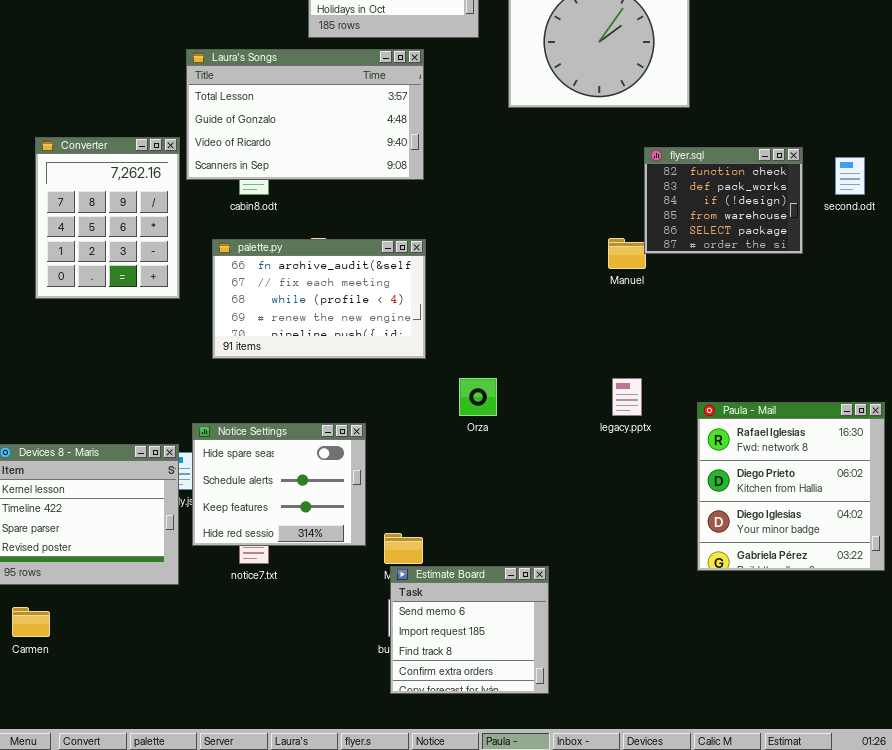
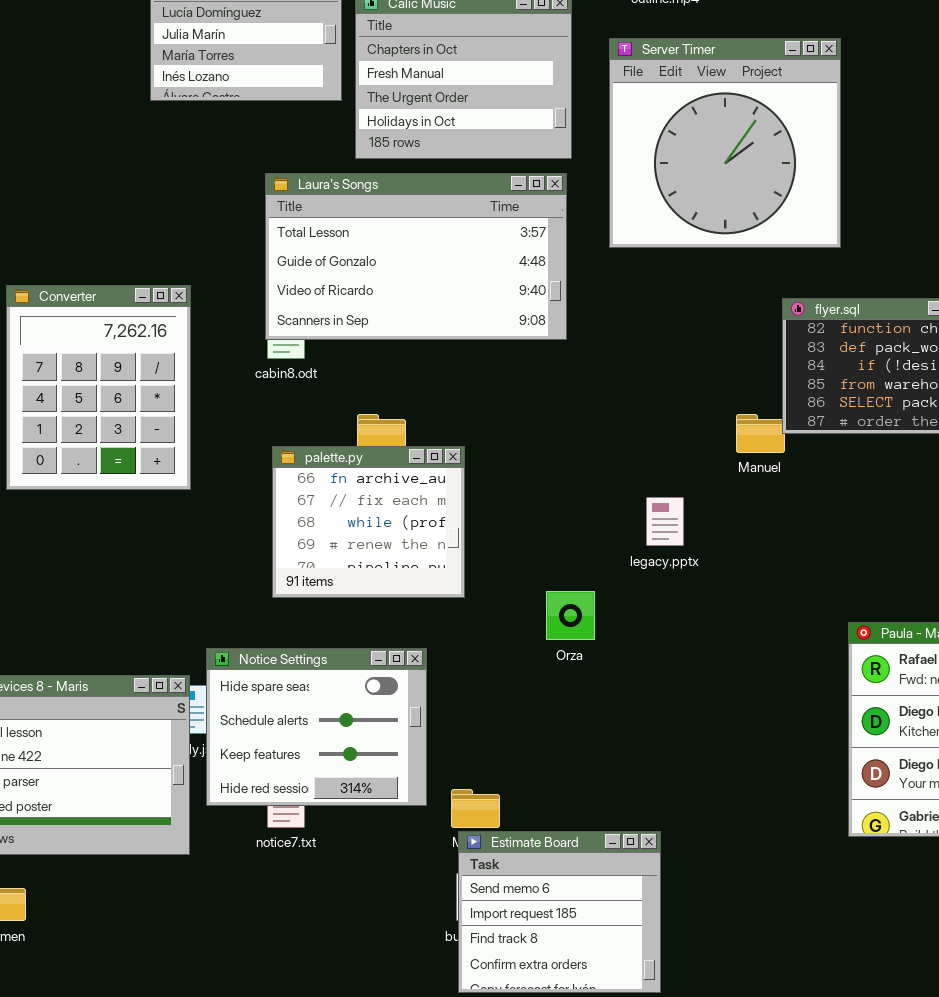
Laura's Songs: [186,49,424,180] -> [265,173,567,340], moved
palette.py: [212,239,426,359] -> [272,446,465,598], moved, resized
legacy.pptx: [612,378,642,416] -> [646,497,684,546], moved

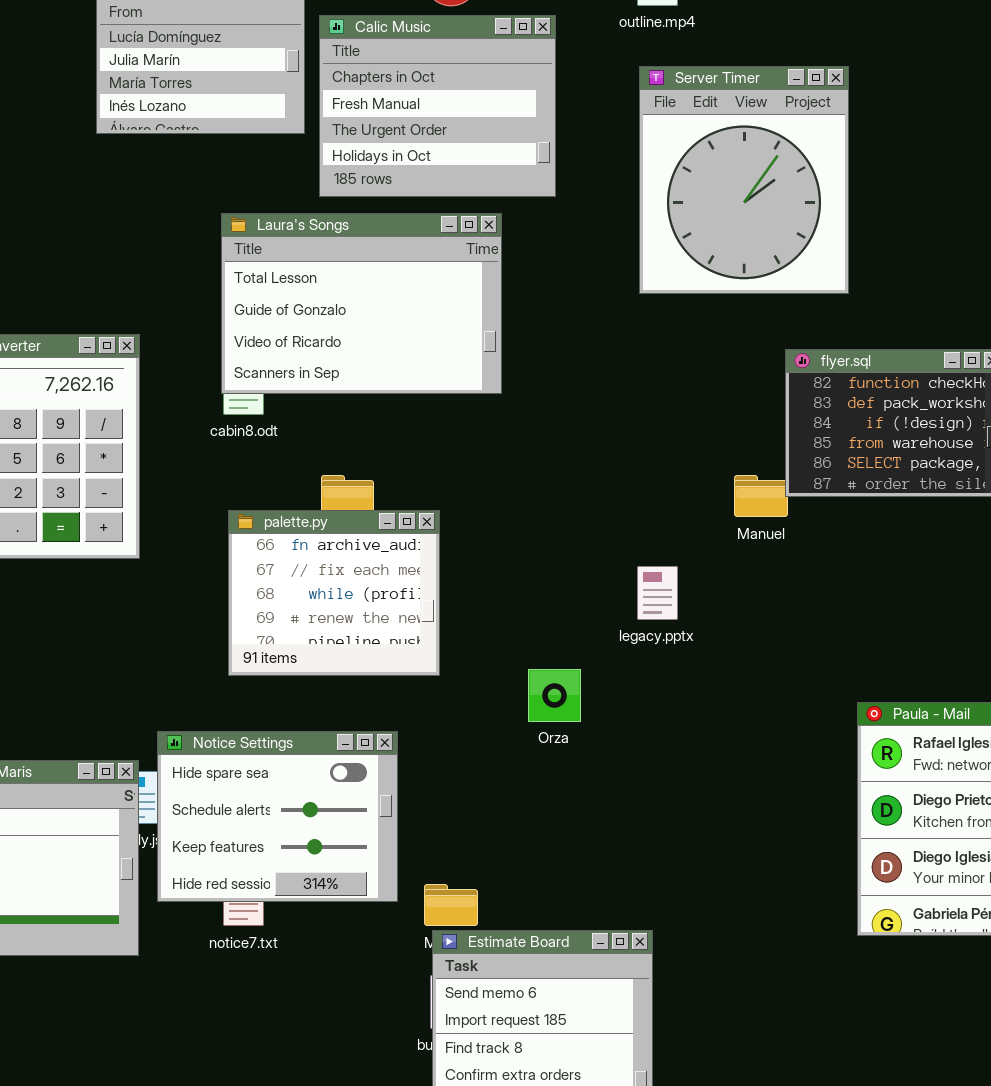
Server Timer: [609,38,841,248] -> [639,66,849,294], resized
Laura's Songs: [265,173,567,340] -> [221,213,502,394], resized

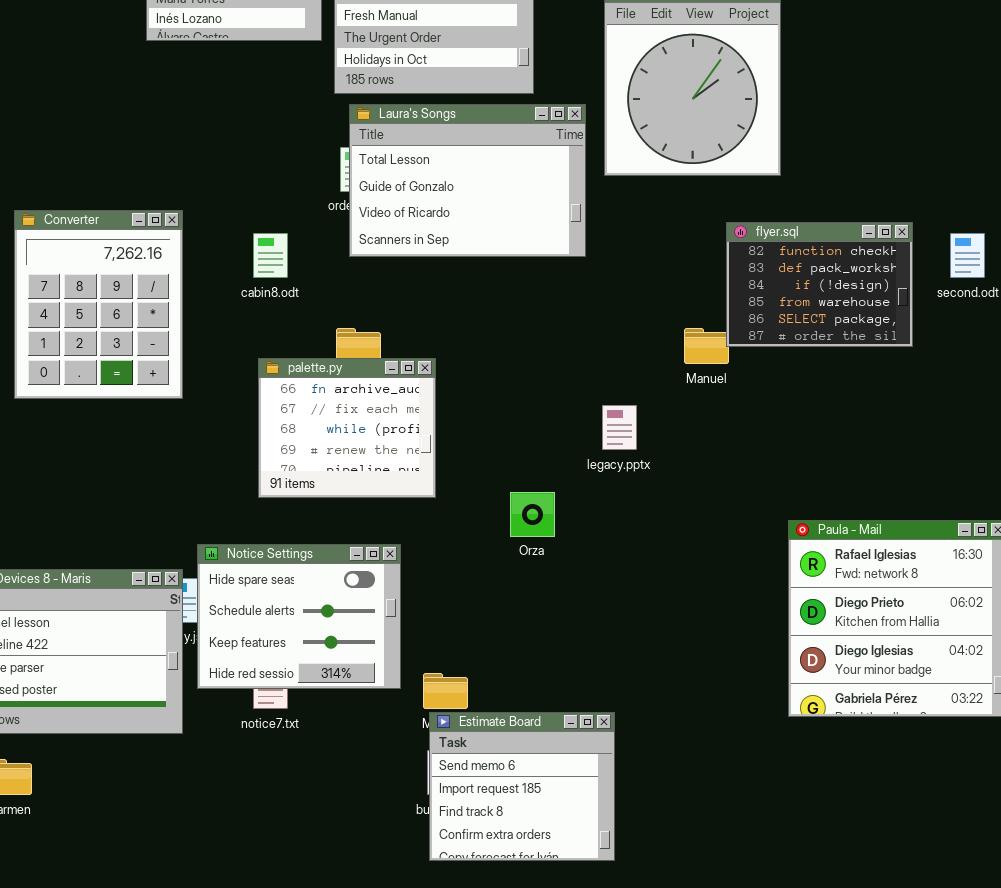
Laura's Songs: [221,213,502,394] -> [349,104,586,257], moved

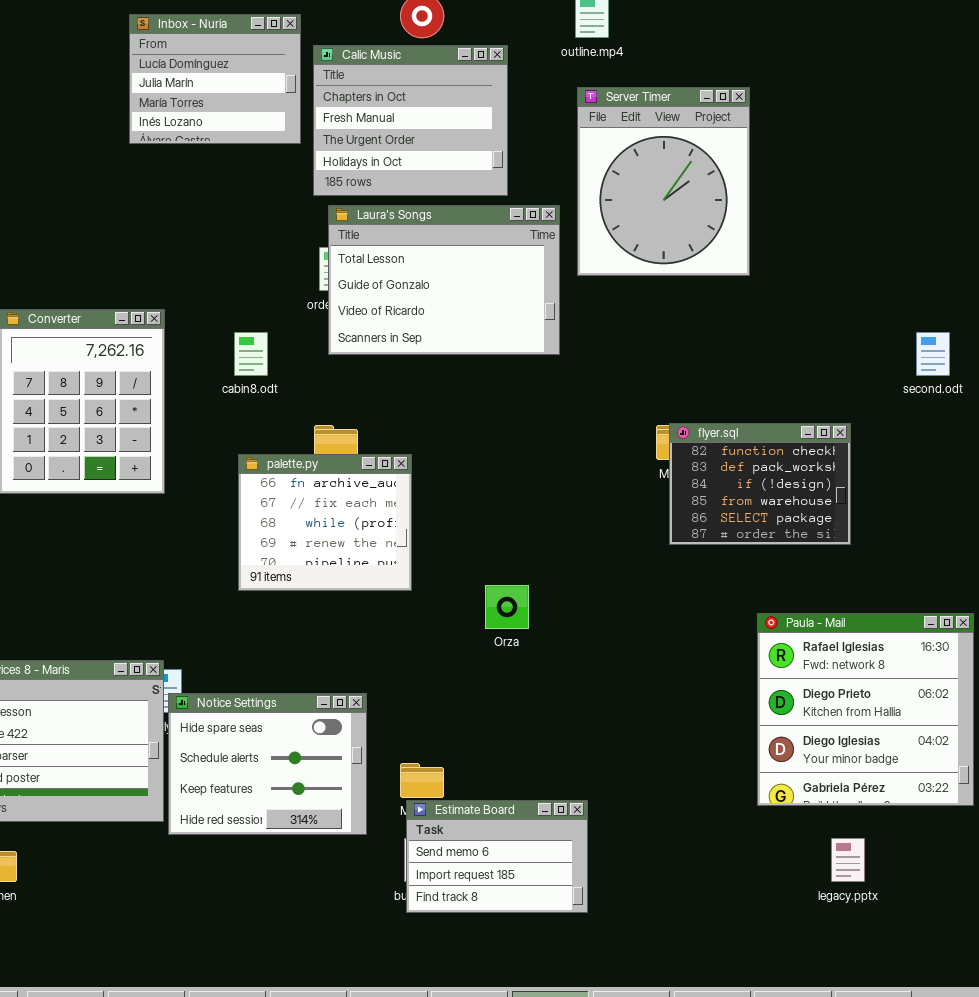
flyer.sql: [726,222,913,347] -> [669,423,851,545], moved
legacy.pptx: [602,405,637,450] -> [831,838,865,882], moved
Notice Settings: [197,544,401,689] -> [168,693,367,835], moved
Estimate Board: [429,712,615,861] -> [406,800,588,913], resized

